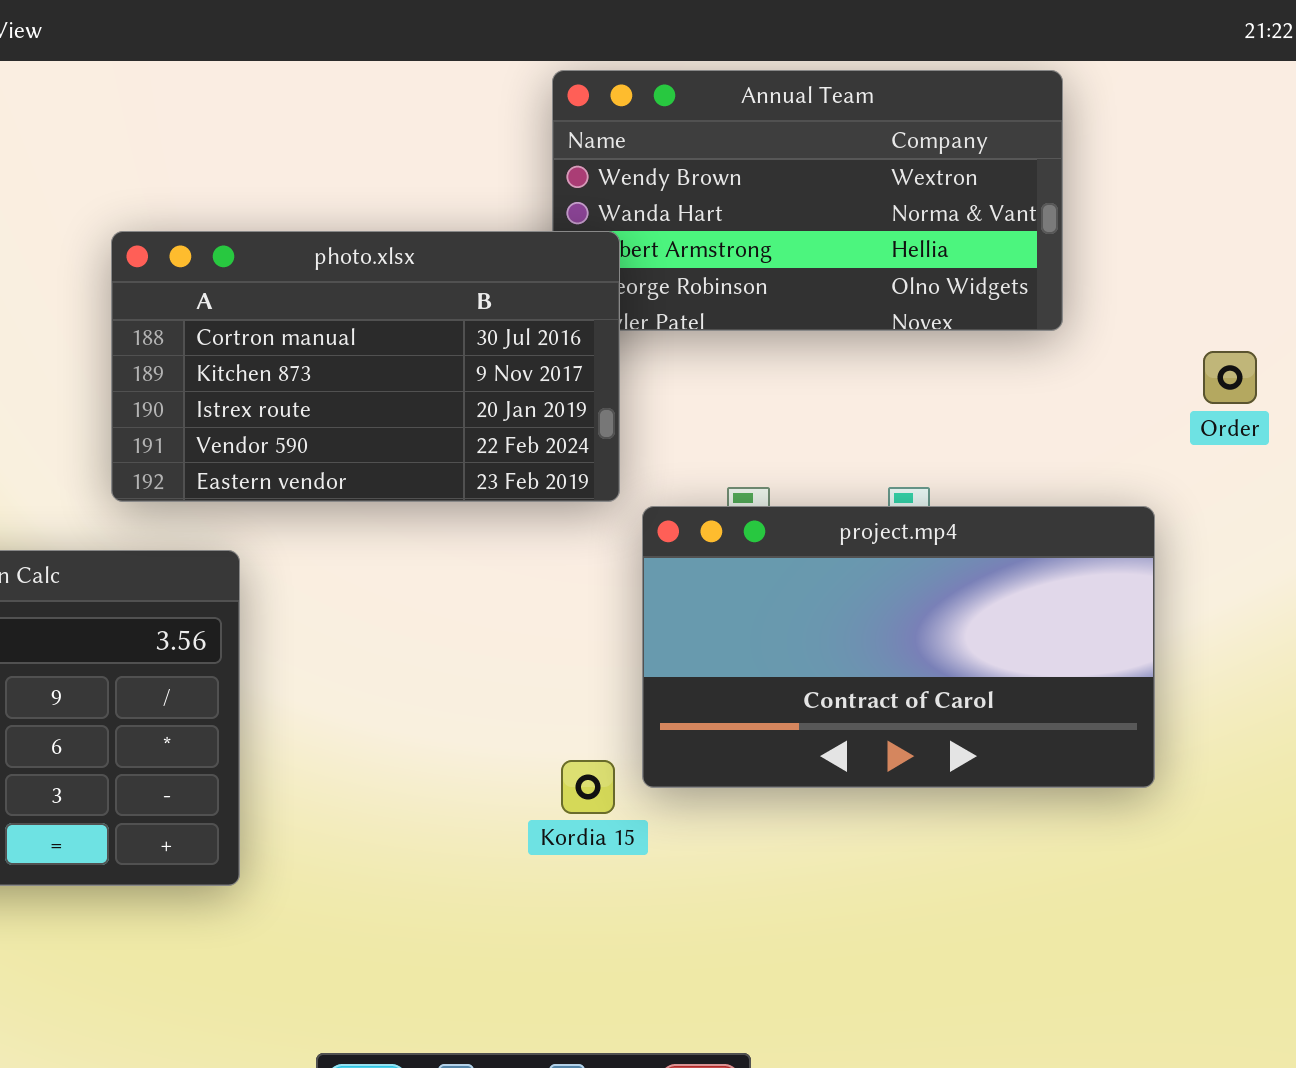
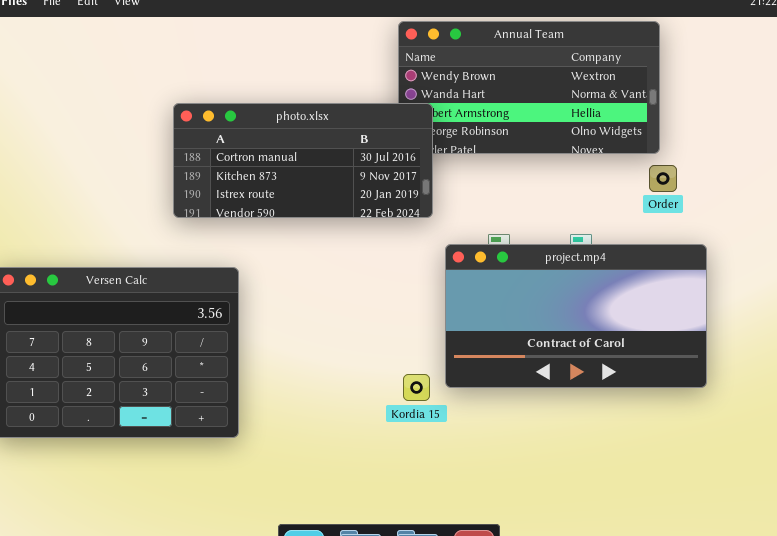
photo.xlsx: [111,231,620,502] -> [173,103,433,218], resized
Order: [1203,351,1257,404] -> [649,165,677,192], moved

